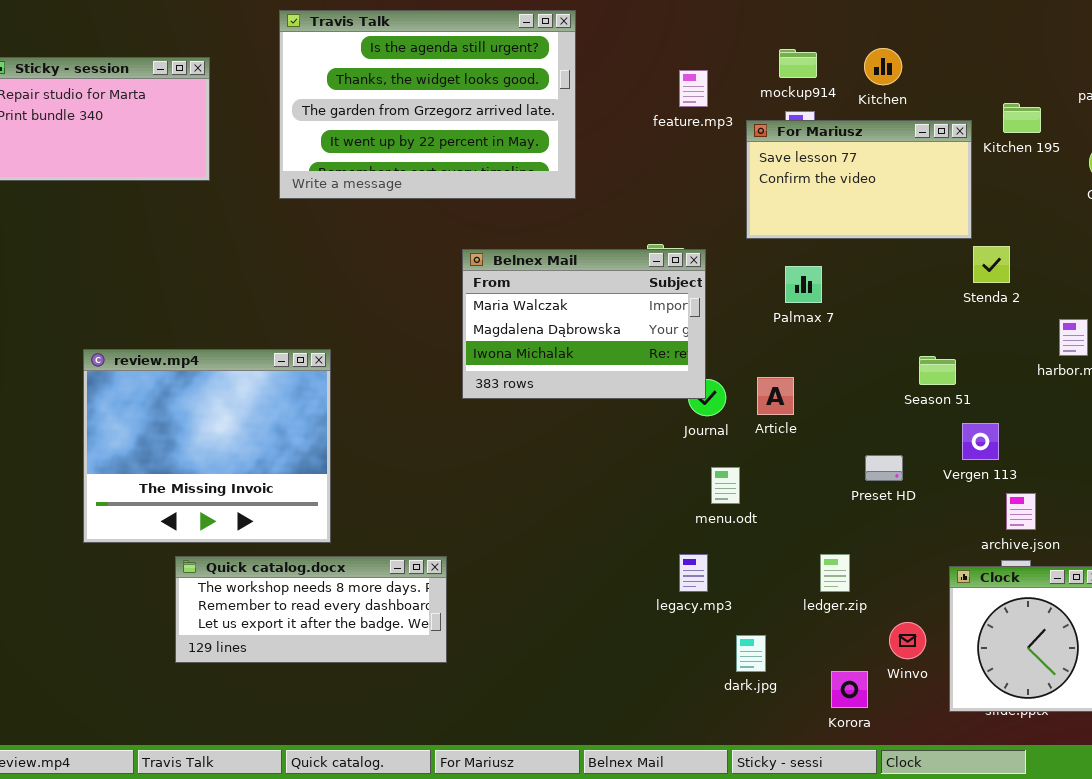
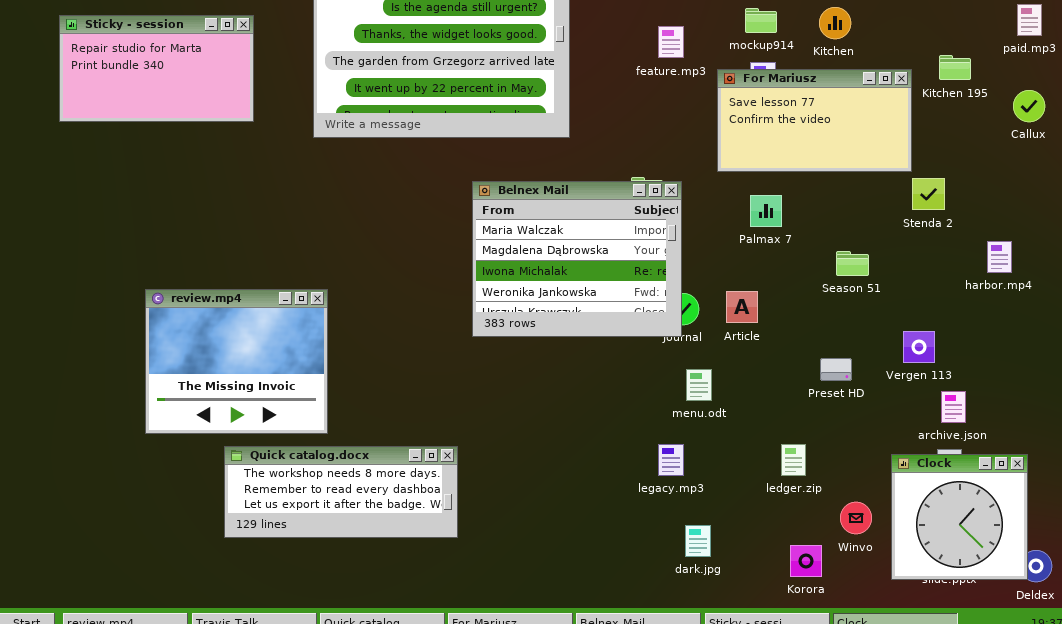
Belnex Mail: [462,249,706,399] -> [472,181,682,337], resized
review.mp4: [83,349,331,543] -> [145,289,328,434], resized
Season 51: [919,356,956,385] -> [836,251,869,276], moved
dark.jpg: [736,635,766,672] -> [685,525,711,557], moved

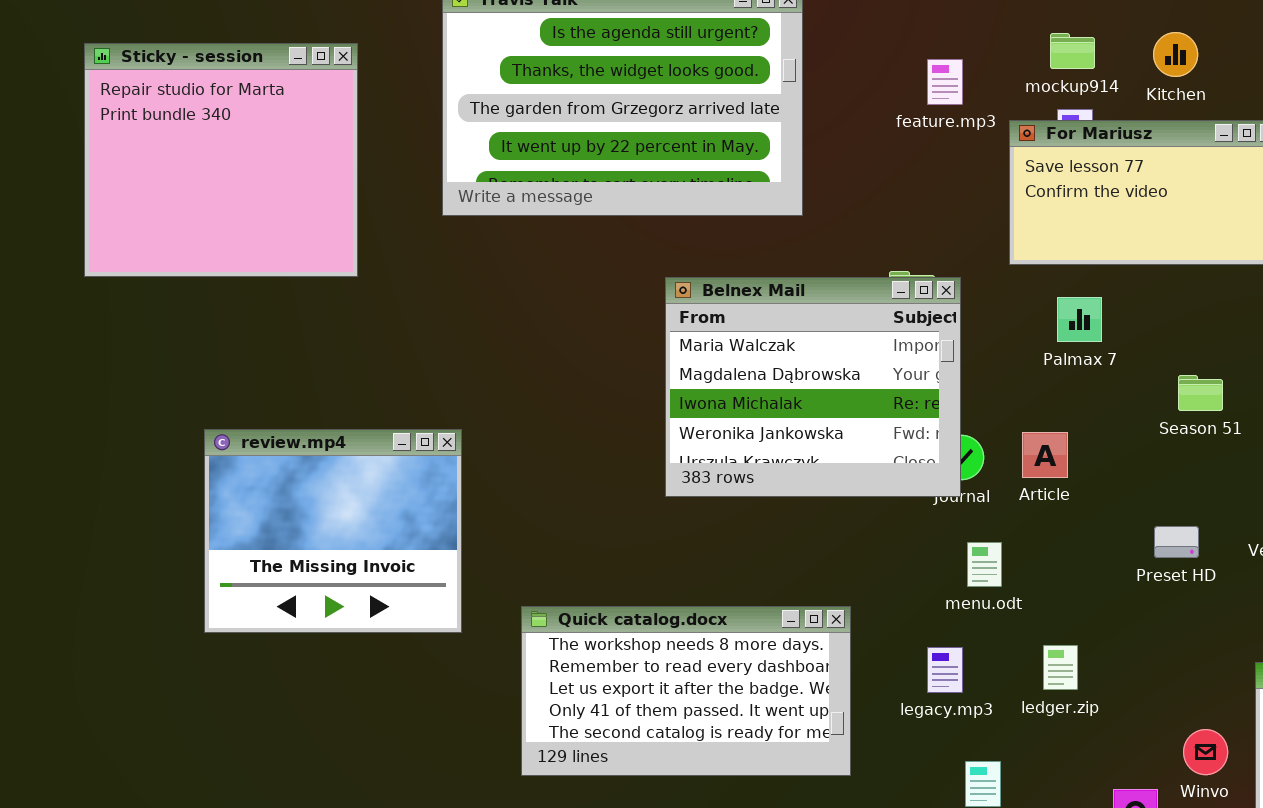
Sticky - session: [59,15,254,122] -> [84,43,358,277], resized
ledger.zip: [781,444,806,476] -> [1043,645,1078,690], moved
Quick catalog.docx: [224,446,458,538] -> [521,606,851,776], moved, resized

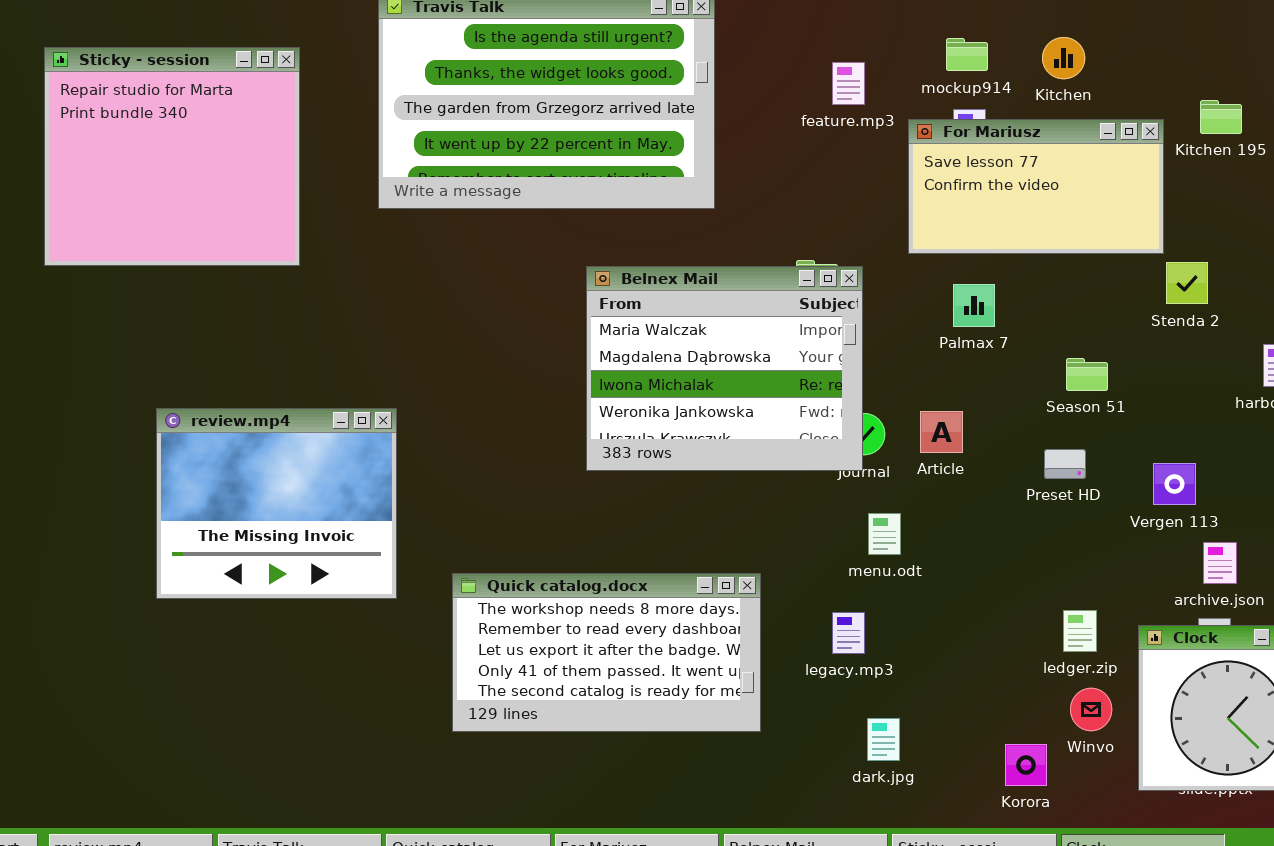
Preset HD: [1154,526,1199,558] -> [1044,449,1086,479], moved
ledger.zip: [1043,645,1078,690] -> [1063,610,1097,652], moved

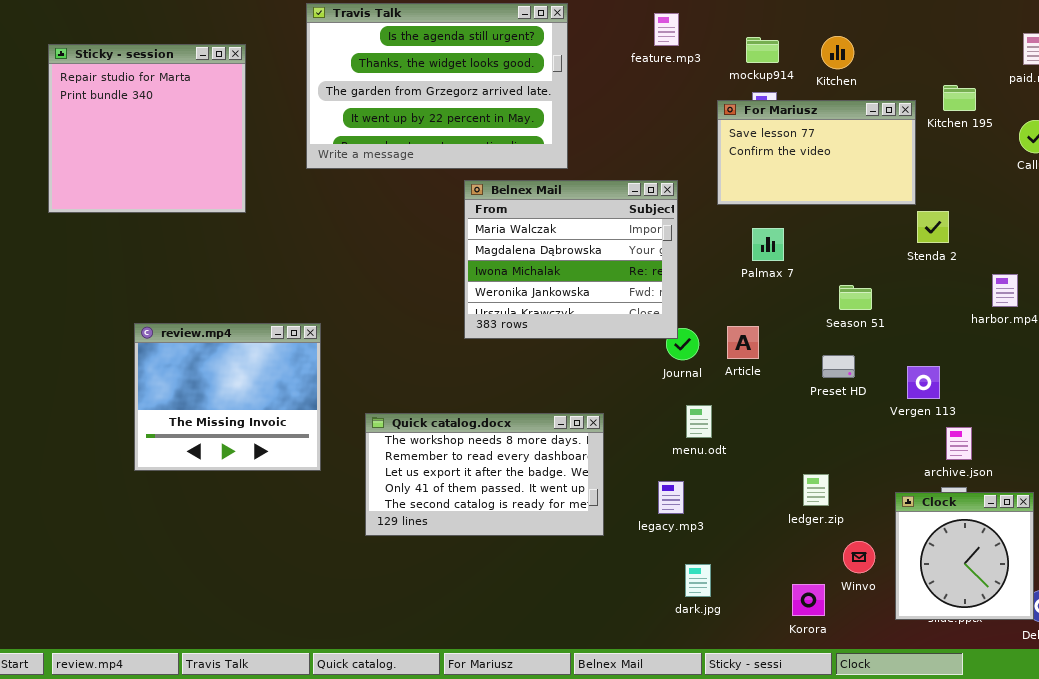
feature.mp3: [832,62,865,105] -> [654,13,679,46], moved
Belnex Mail: [586,266,863,471] -> [464,180,678,339], moved
Quick catalog.docx: [452,573,761,732] -> [365,413,604,536], moved
ledger.zip: [1063,610,1097,652] -> [803,474,829,506], moved

